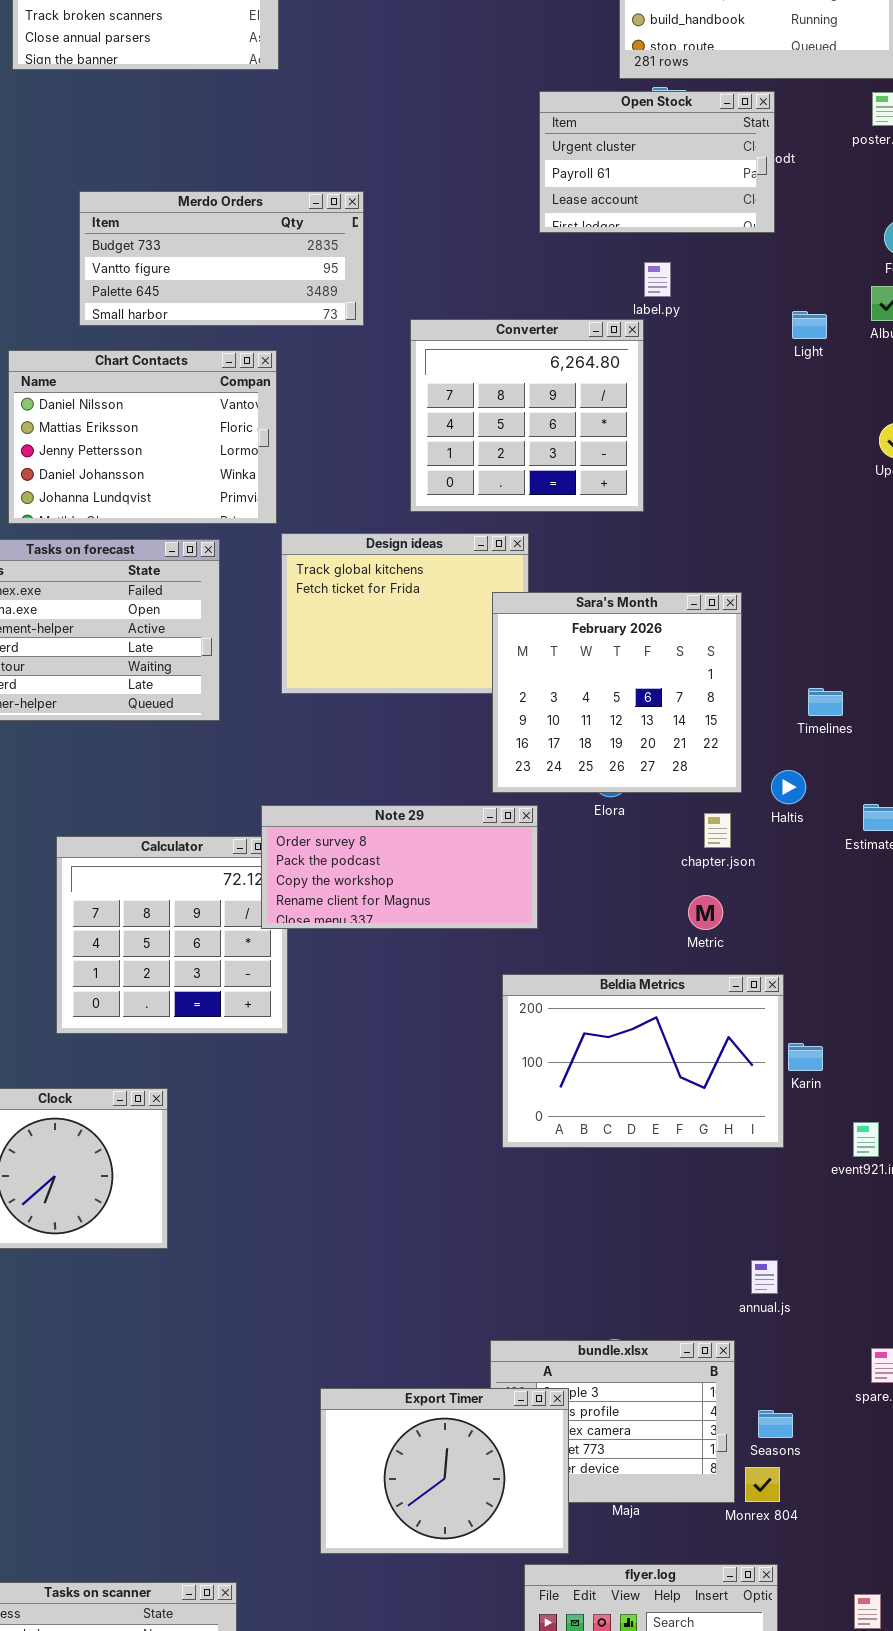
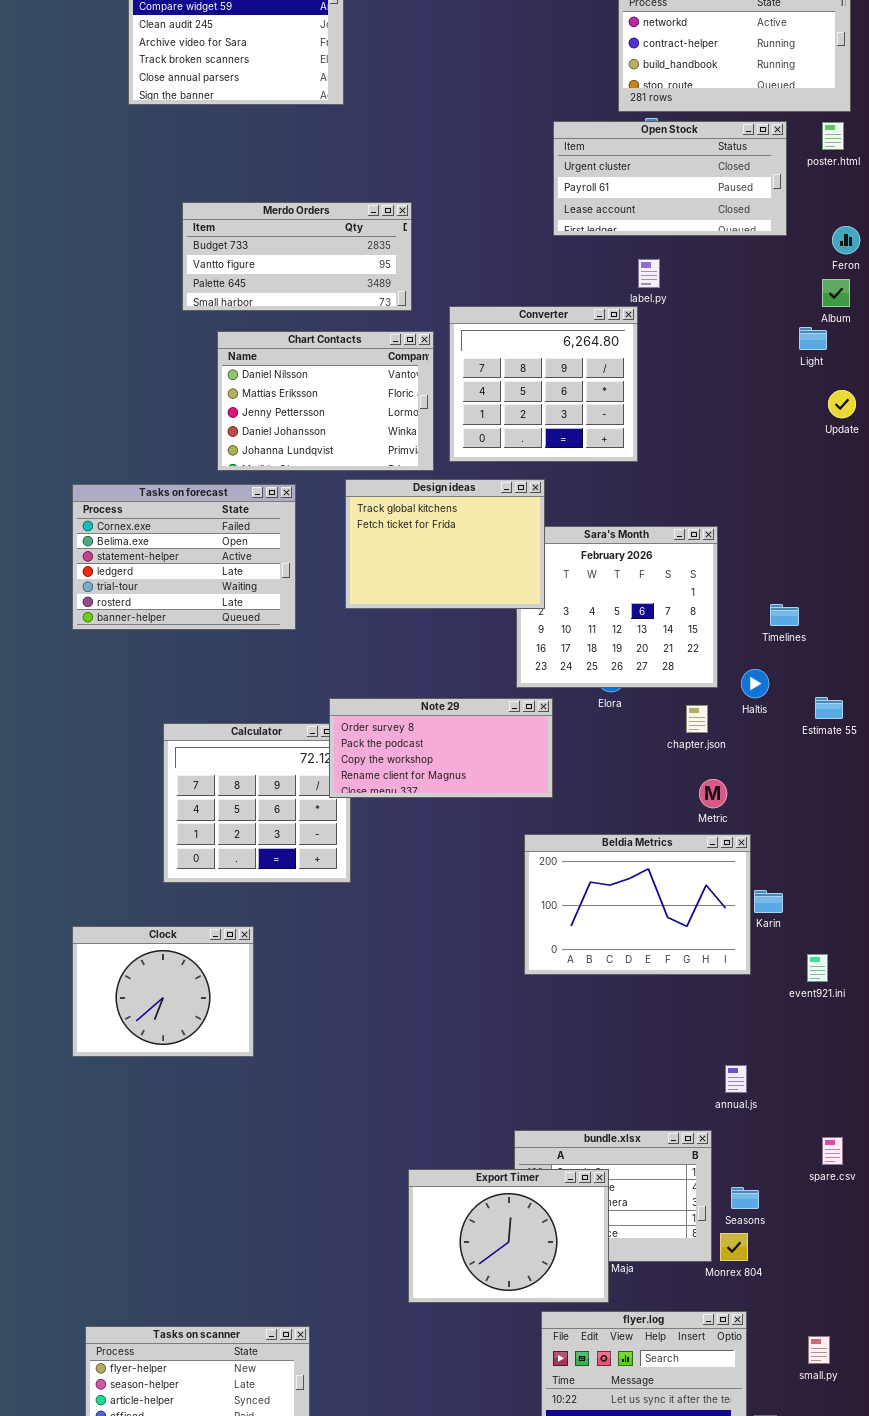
Open Stock: [539,91,775,233] -> [553,121,787,236], resized
Light: [792,311,827,339] -> [799,327,827,350], moved
Chart Contacts: [8,350,277,524] -> [217,331,434,471], moved
Design ideas: [281,533,529,694] -> [345,479,545,609], raised
Metric: [688,895,723,930] -> [699,779,727,808], moved
Export Timer: [320,1388,569,1554] -> [408,1169,609,1303], moved

